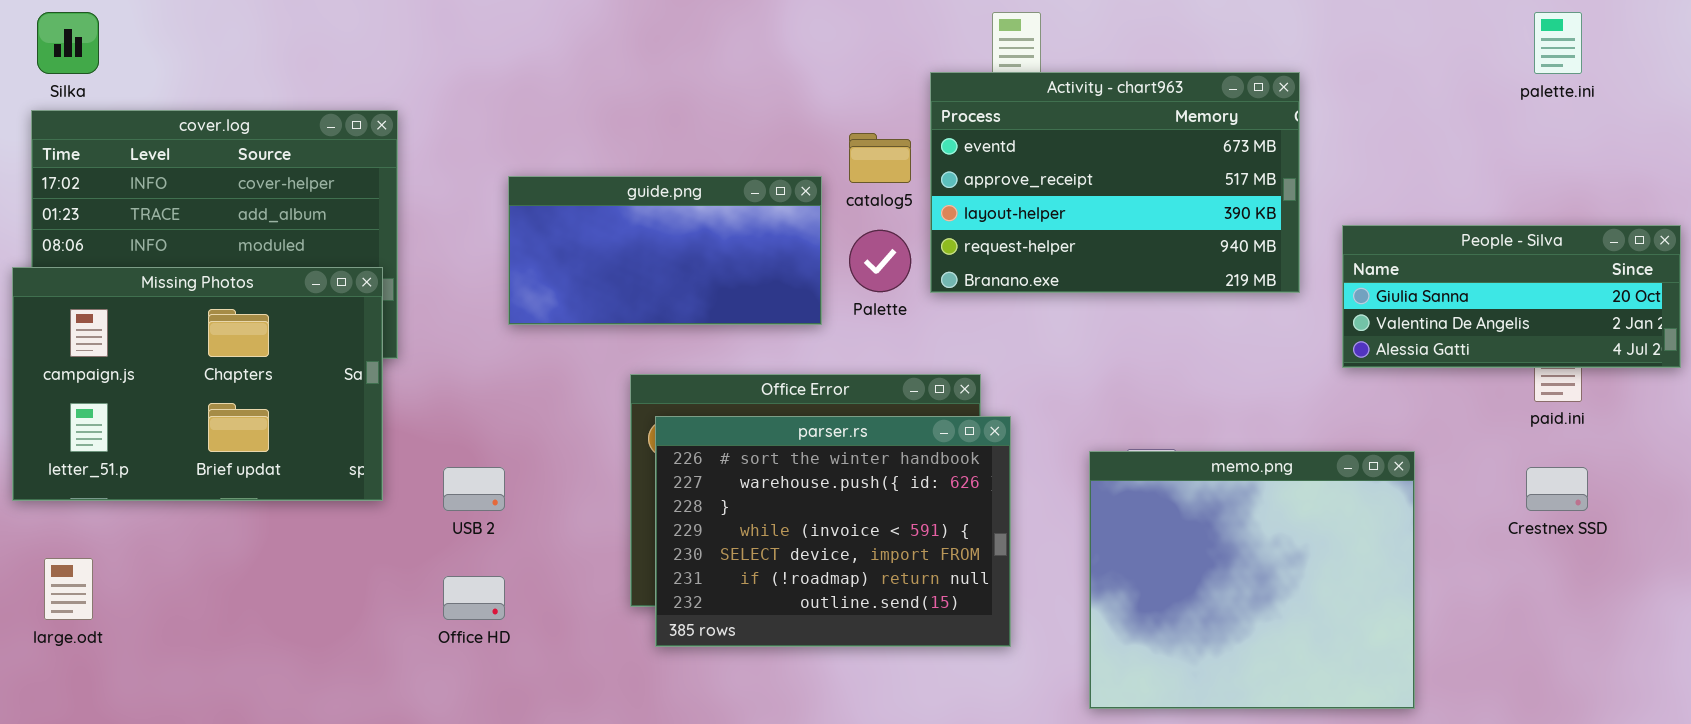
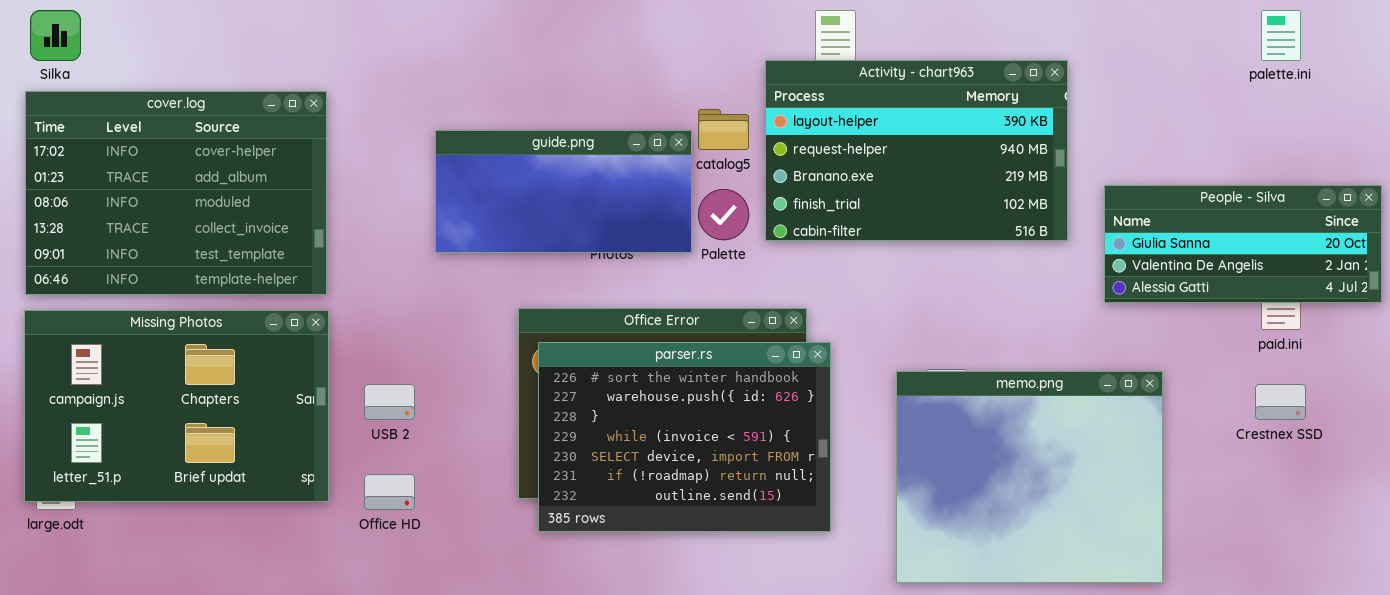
Activity - chart963: [930,72,1300,293] -> [765,60,1068,241], scrolled down 2 rows
guide.png: [508,176,822,325] -> [435,130,692,253], moved
Missing Photos: [12,267,383,501] -> [24,310,329,502], moved

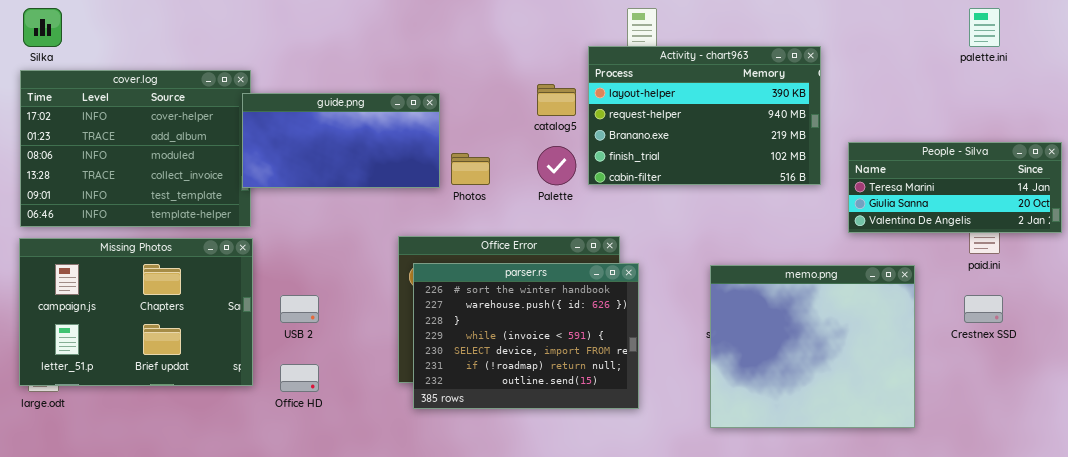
guide.png: [435,130,692,253] -> [242,93,440,188], moved
People - Silva: [1104,185,1382,303] -> [848,142,1062,233], scrolled up 1 row
memo.png: [896,371,1163,583] -> [710,265,915,428], moved

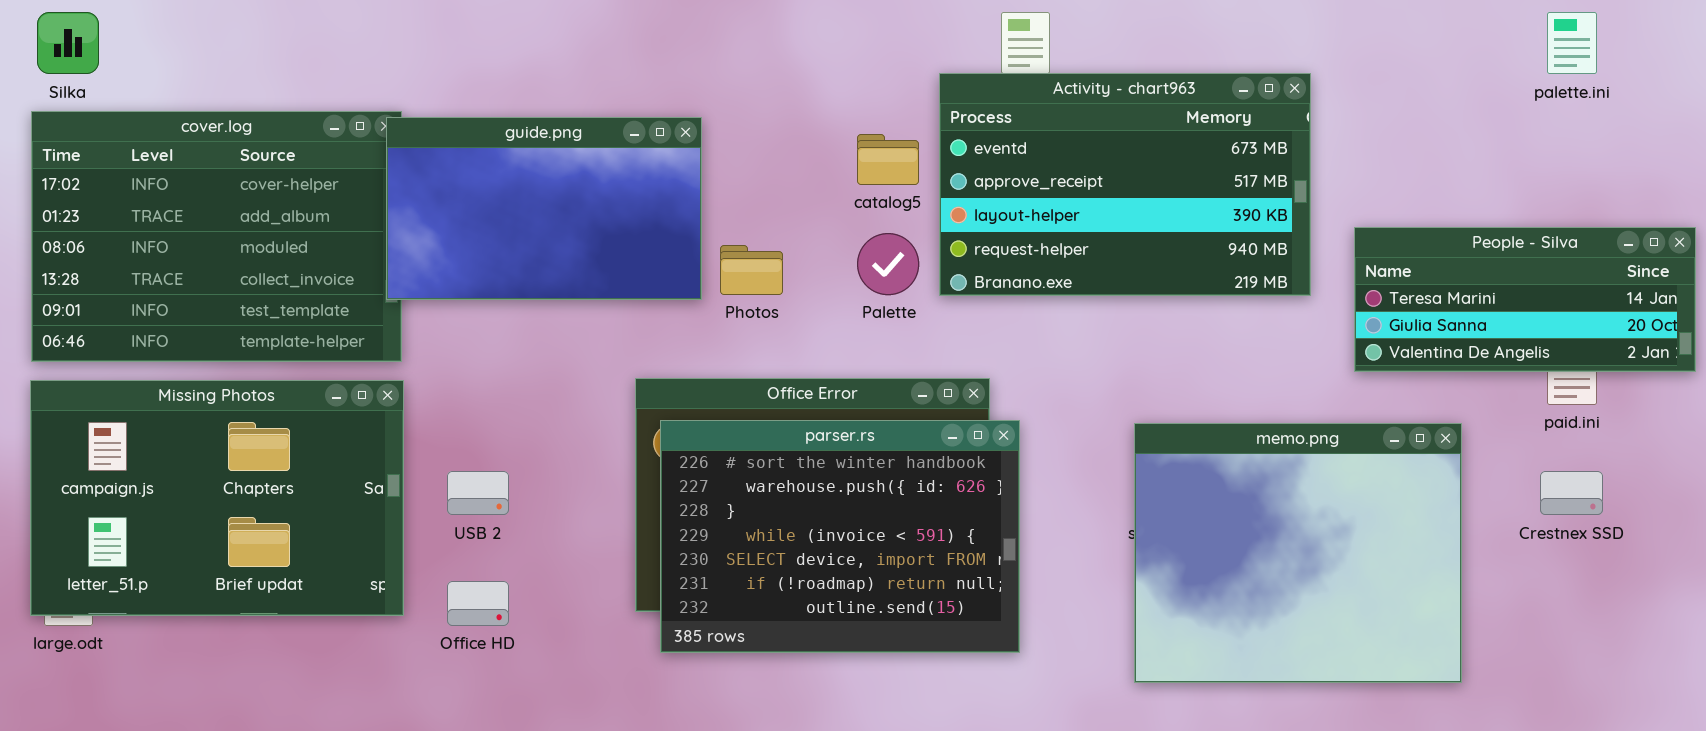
Activity - chart963: [588,46,821,185] -> [939,73,1311,296], scrolled up 2 rows
guide.png: [242,93,440,188] -> [386,117,702,300], resized

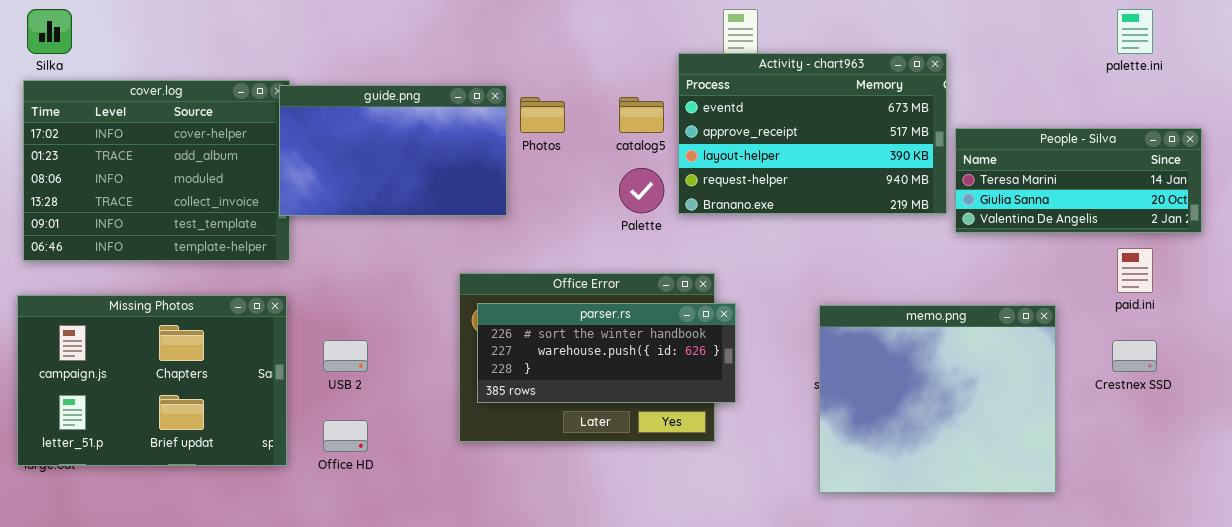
People - Silva: [1354,227,1696,372] -> [955,128,1202,233], moved
Photos: [720,245,783,295] -> [520,97,565,133], moved
Missing Photos: [30,380,404,616] -> [17,295,287,466], moved
parser.rs: [660,420,1020,653] -> [477,303,736,403], resized

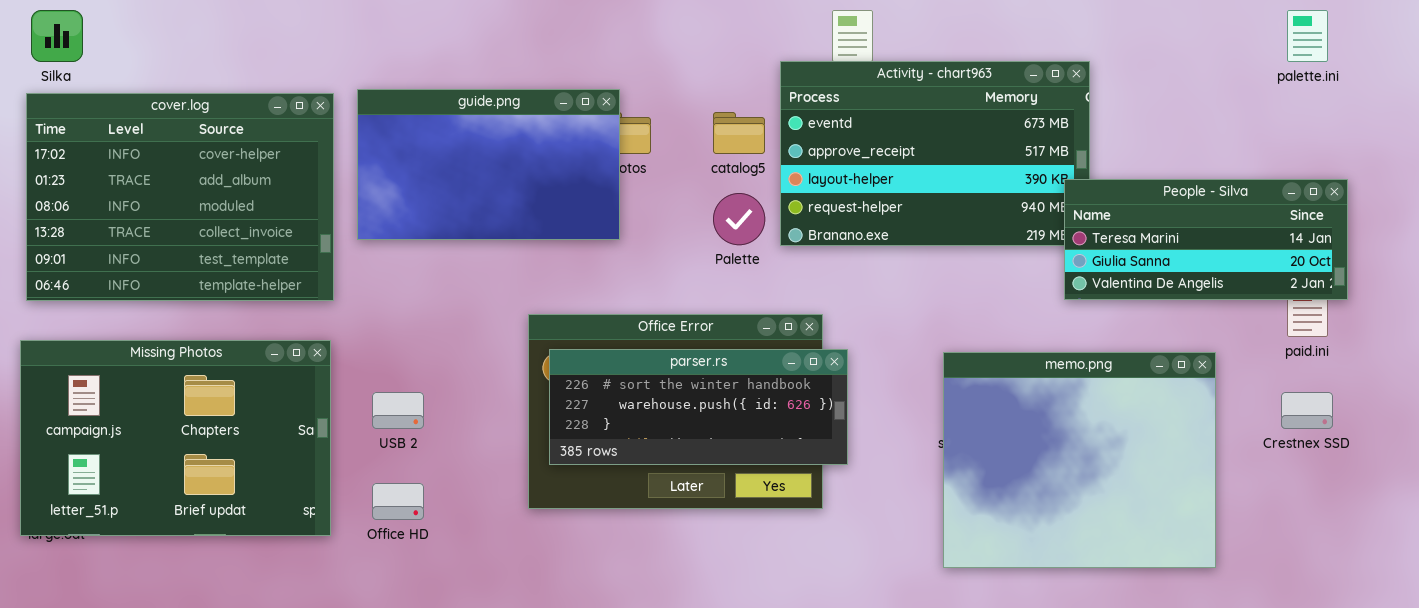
guide.png: [279,85,507,216] -> [357,89,620,240], moved
People - Silva: [955,128,1202,233] -> [1064,179,1348,300], moved

